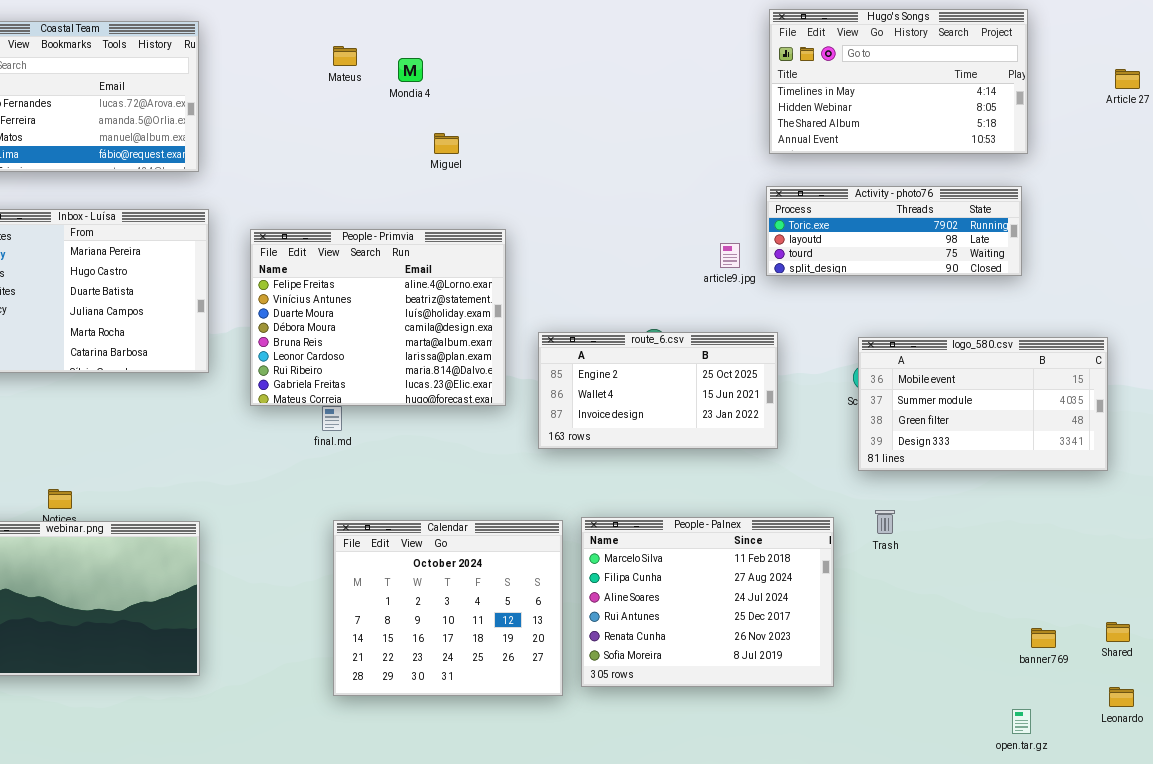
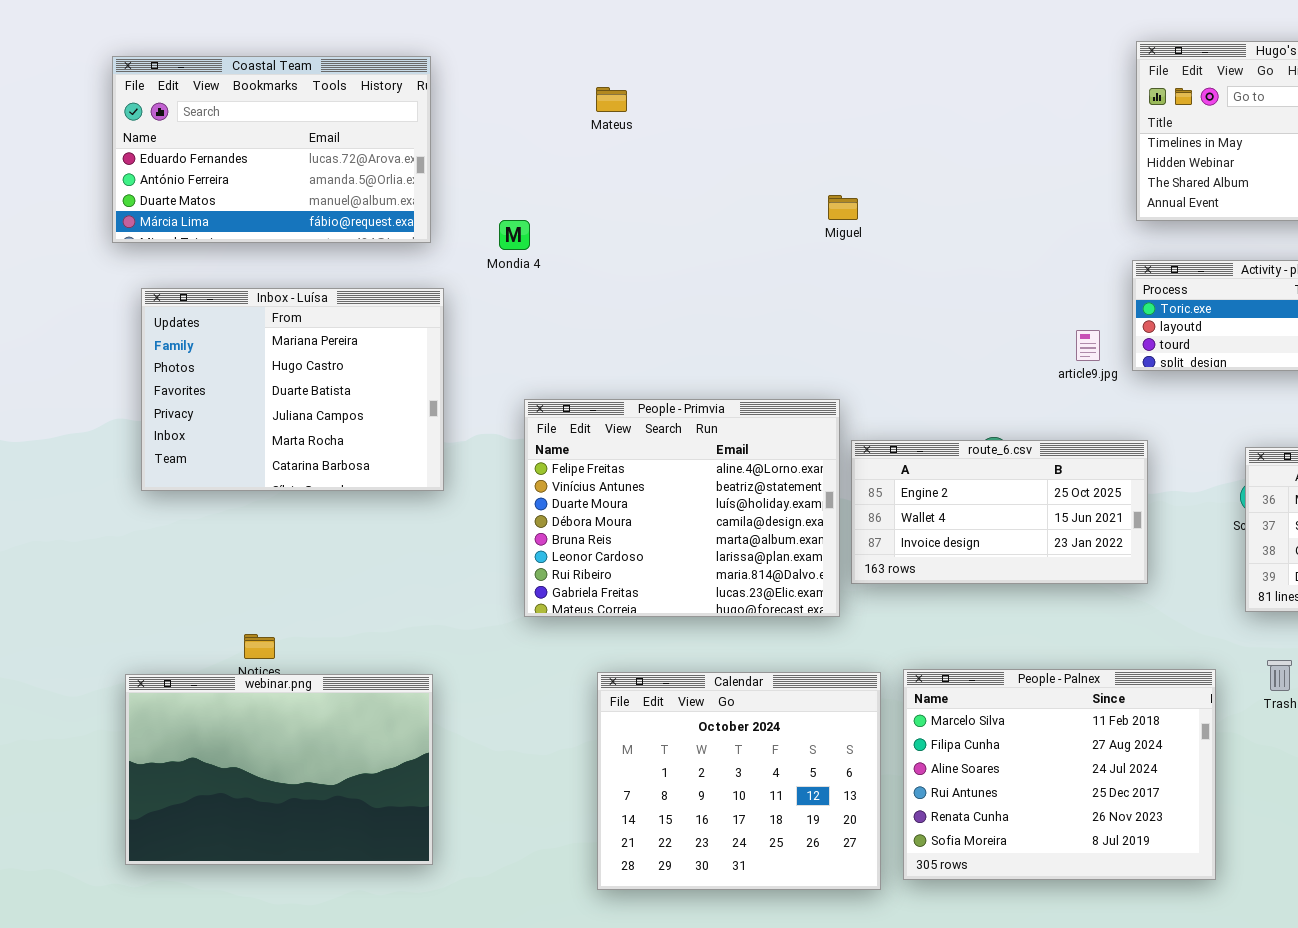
Mondia 4: [398,58,423,82] -> [499,220,530,250], moved
Miguel: [434,133,459,154] -> [828,195,858,220], moved
People - Primvia: [250,229,506,406] -> [524,399,840,617], moved

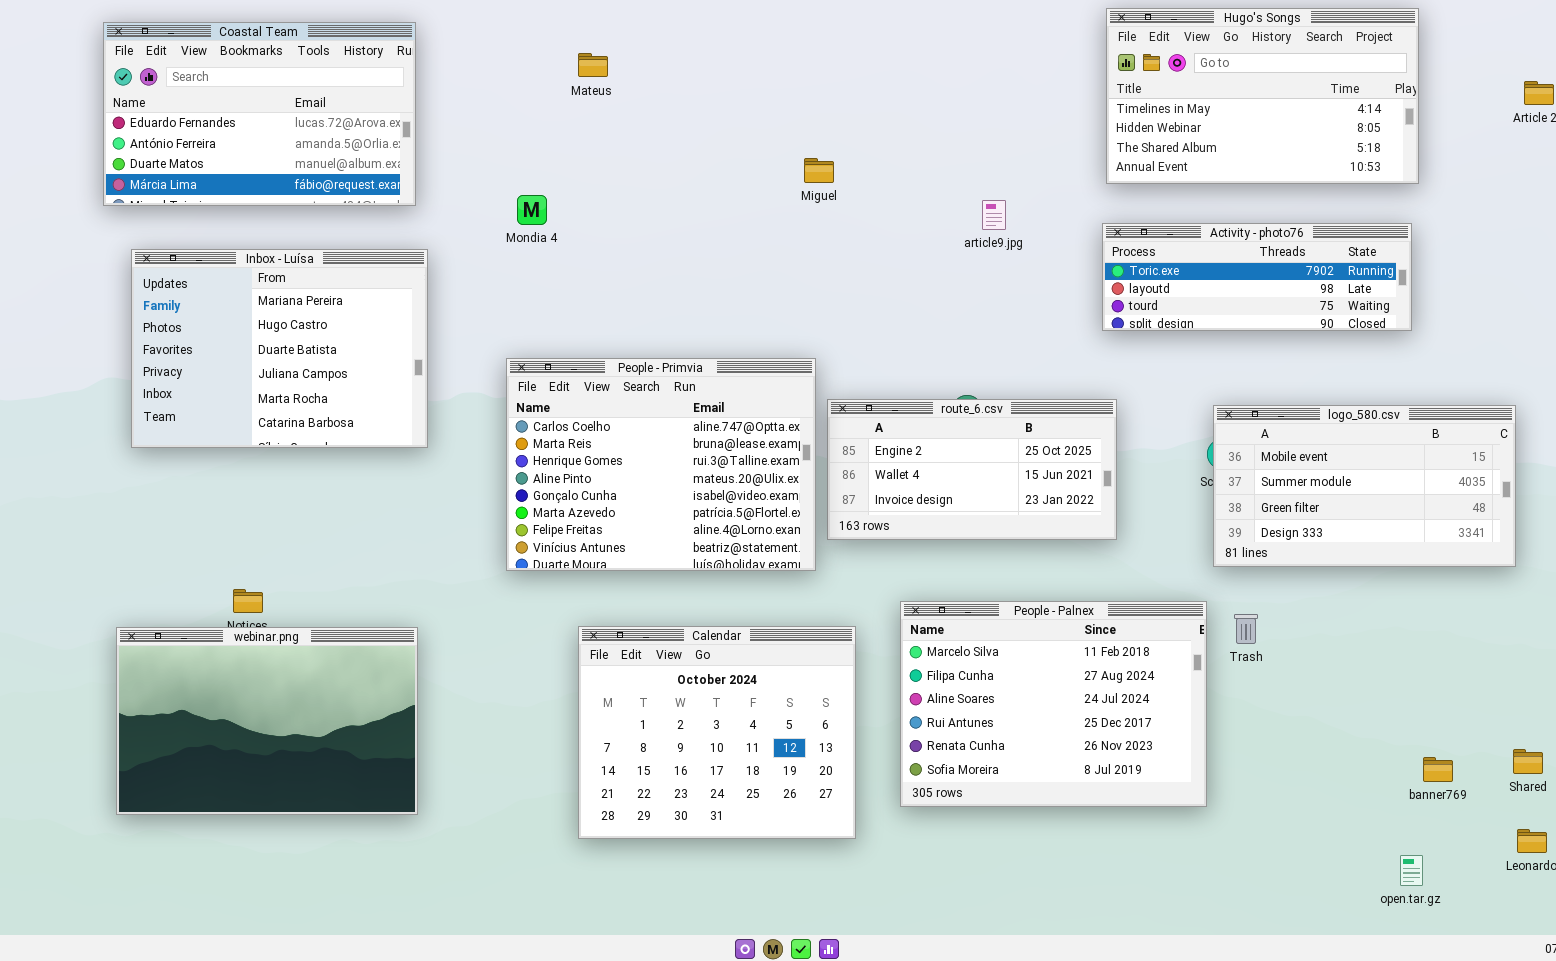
Mondia 4: [499,220,530,250] -> [517,195,547,225], moved
article9.jpg: [1076,330,1100,361] -> [982,200,1006,230], moved
People - Primvia: [524,399,840,617] -> [506,358,816,571], scrolled up 6 rows
People - Palnex: [903,669,1216,880] -> [900,601,1207,807], moved

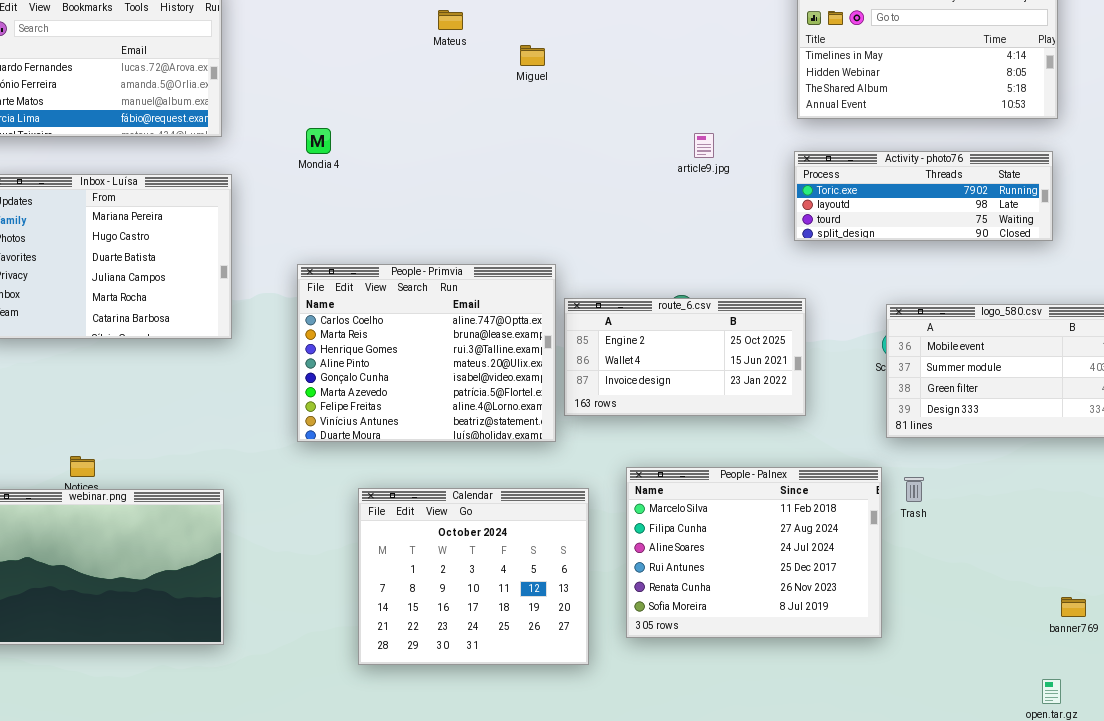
Mateus: [578,53,608,77] -> [438,10,463,30], moved
Miguel: [804,158,834,183] -> [520,45,545,66], moved

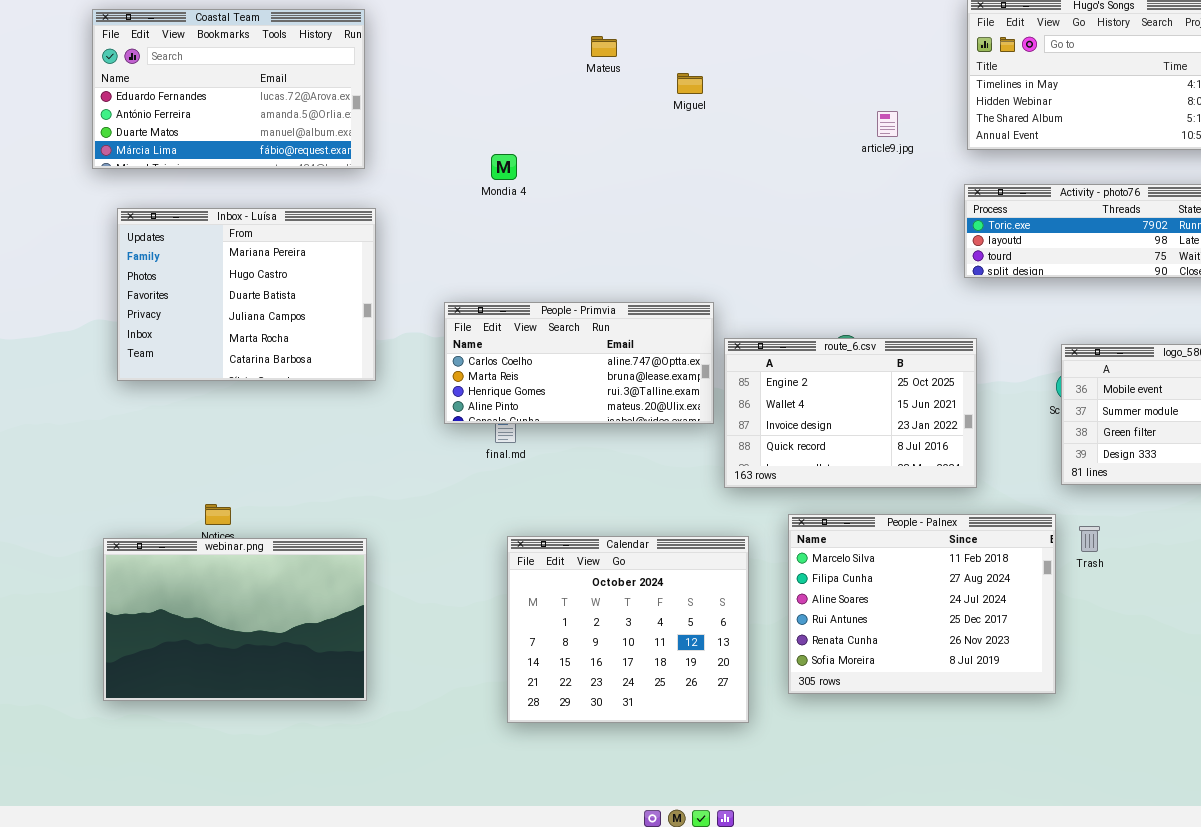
Mondia 4: [306,128,331,154] -> [491,154,517,180], moved
article9.jpg: [694,133,714,158] -> [877,111,898,137], moved
People - Primvia: [297,264,556,442] -> [444,302,714,424], resized
route_6.csv: [564,298,806,416] -> [724,338,977,488], resized

